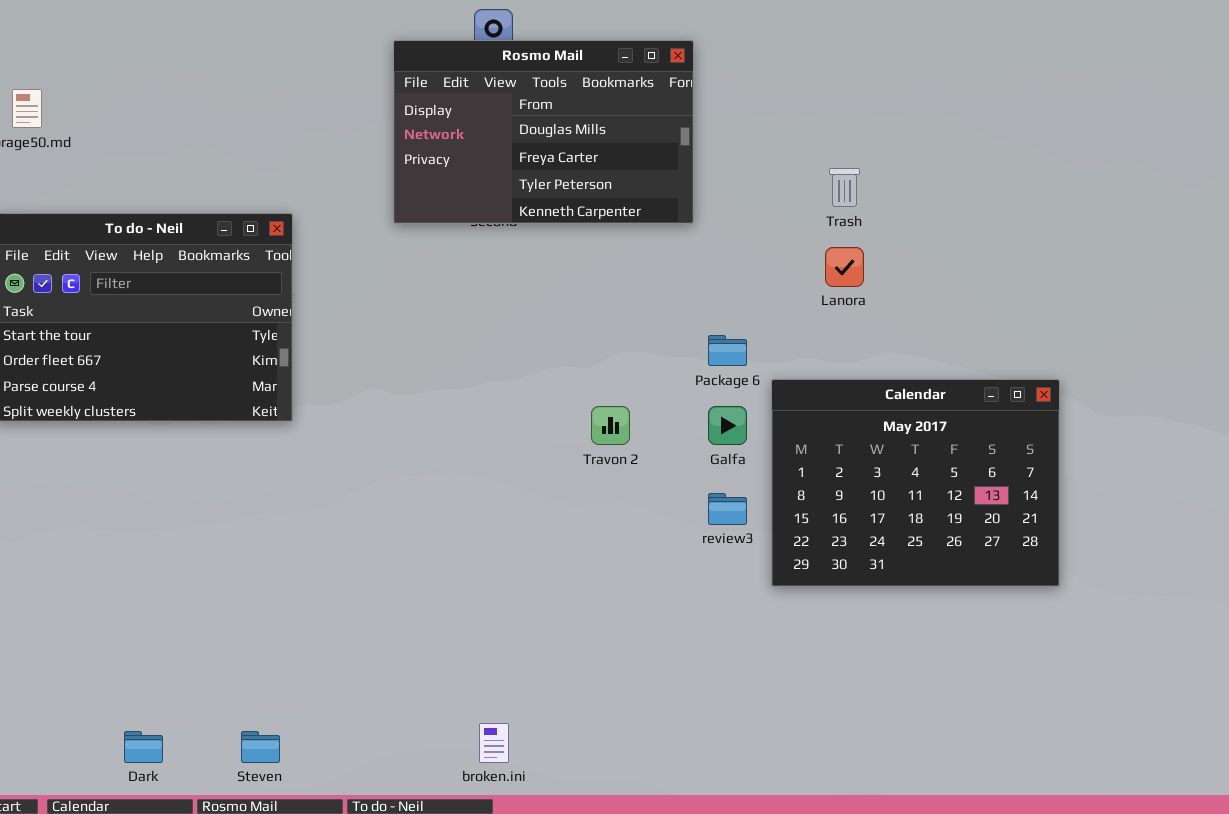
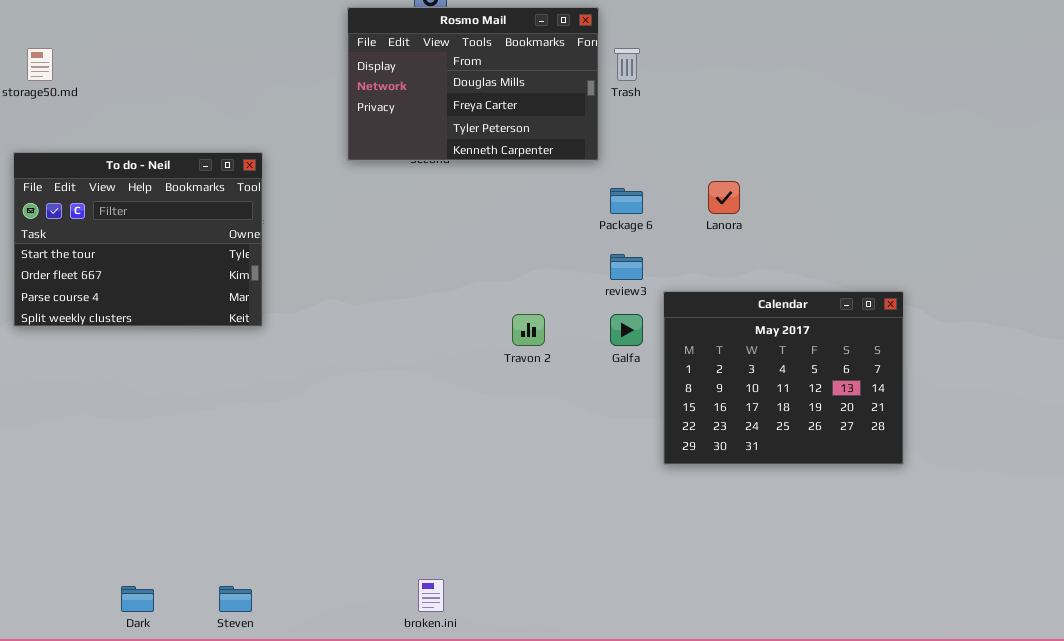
Trash: [829,168,860,207] -> [614,48,640,81], moved
Package 6: [708,335,747,366] -> [610,188,643,214], moved
review3: [708,493,747,525] -> [610,254,643,280], moved

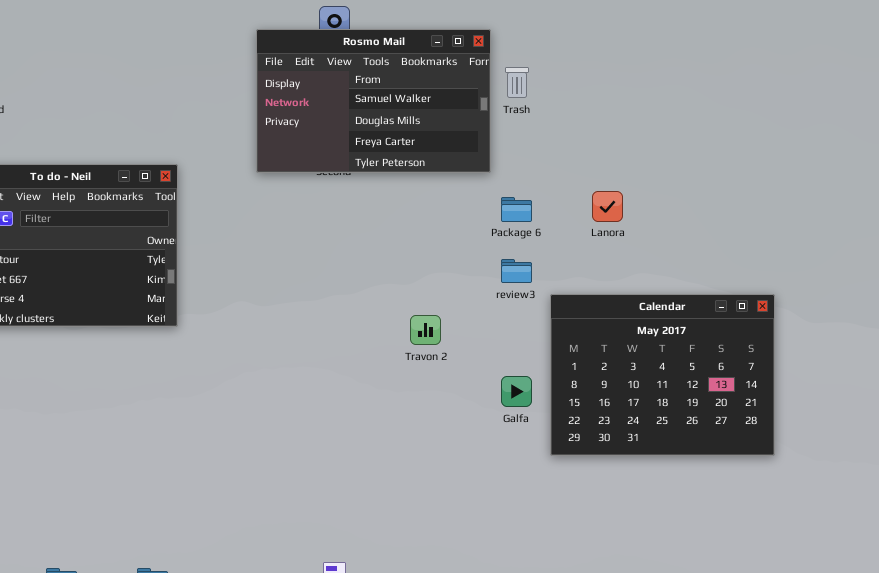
Rosmo Mail: [347,7,599,161] -> [256,29,491,173], scrolled up 1 row
Galfa: [610,314,643,346] -> [501,376,532,407], moved

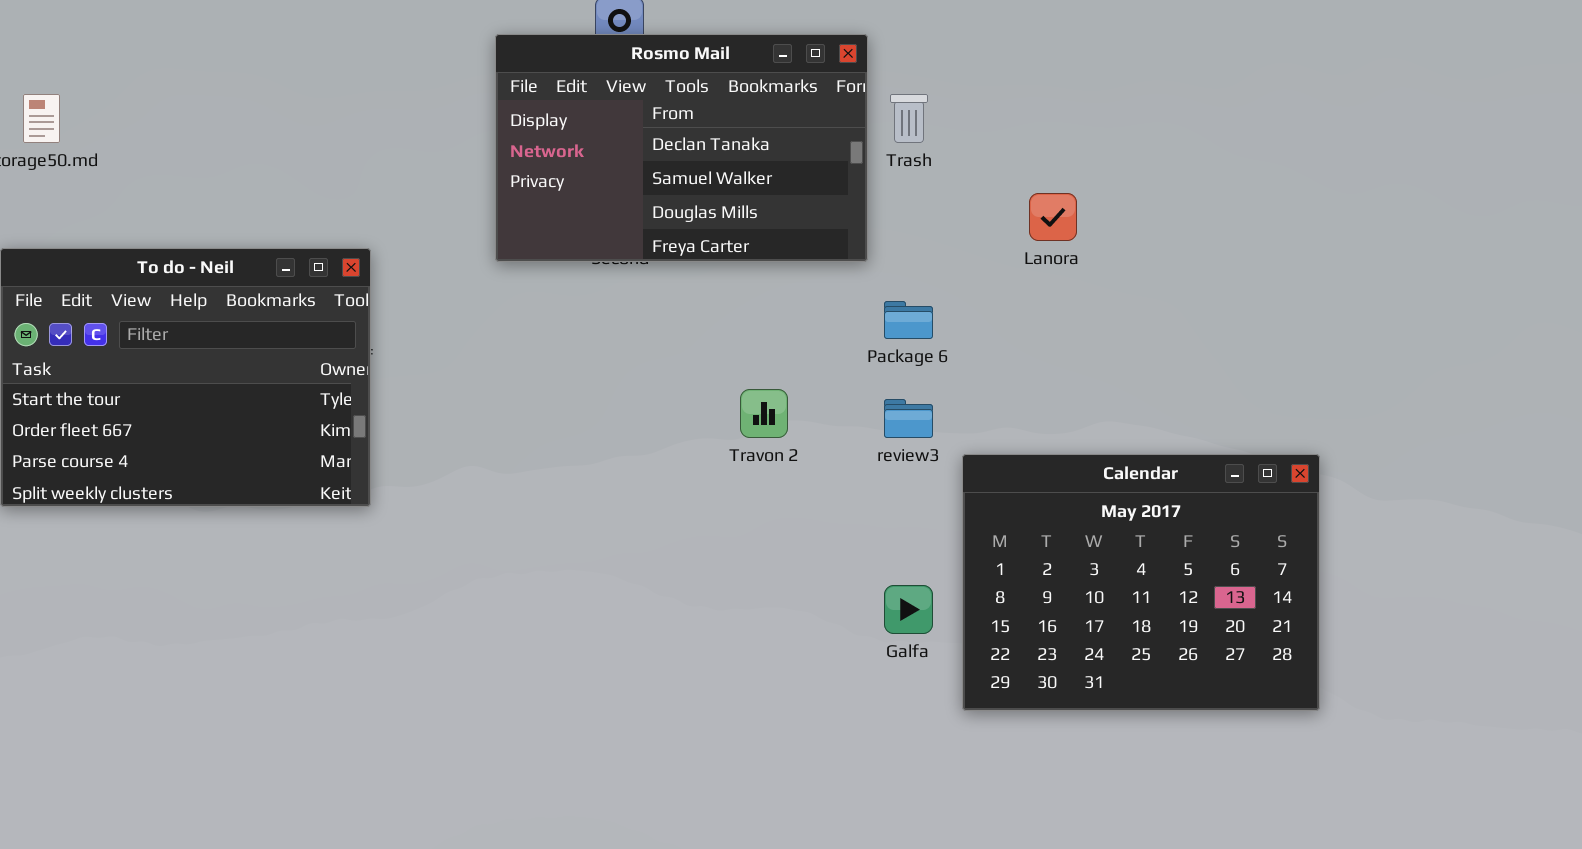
Rosmo Mail: [256,29,491,173] -> [495,34,868,262], scrolled up 1 row
Lanora: [592,191,623,222] -> [1029,193,1077,241], moved
Travon 2: [410,315,441,345] -> [740,389,788,438], moved

